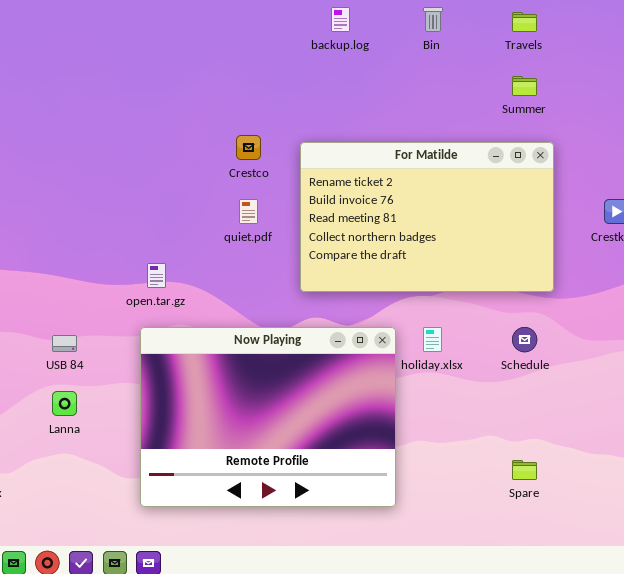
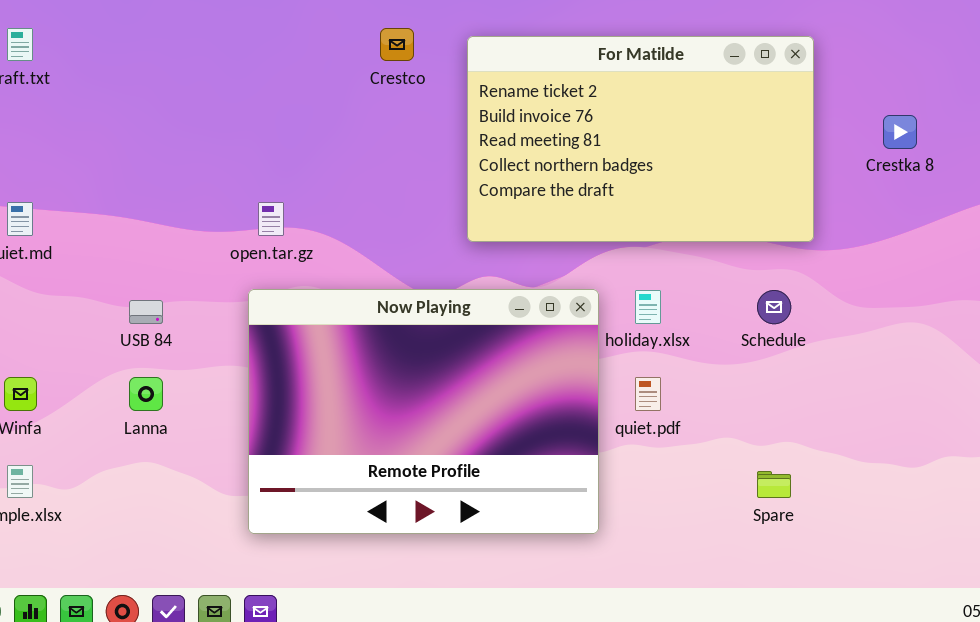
quiet.pdf: [239,199,258,224] -> [635,377,661,411], moved

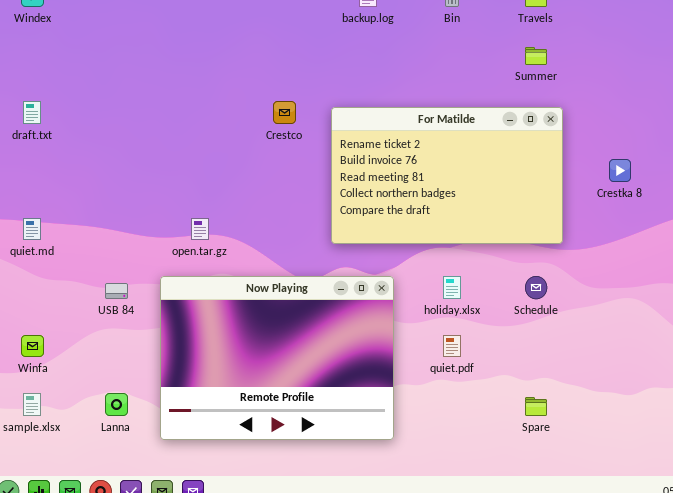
Now Playing: [248,289,599,534] -> [160,276,394,440], moved
Lanna: [129,377,163,411] -> [105,393,128,416], moved

